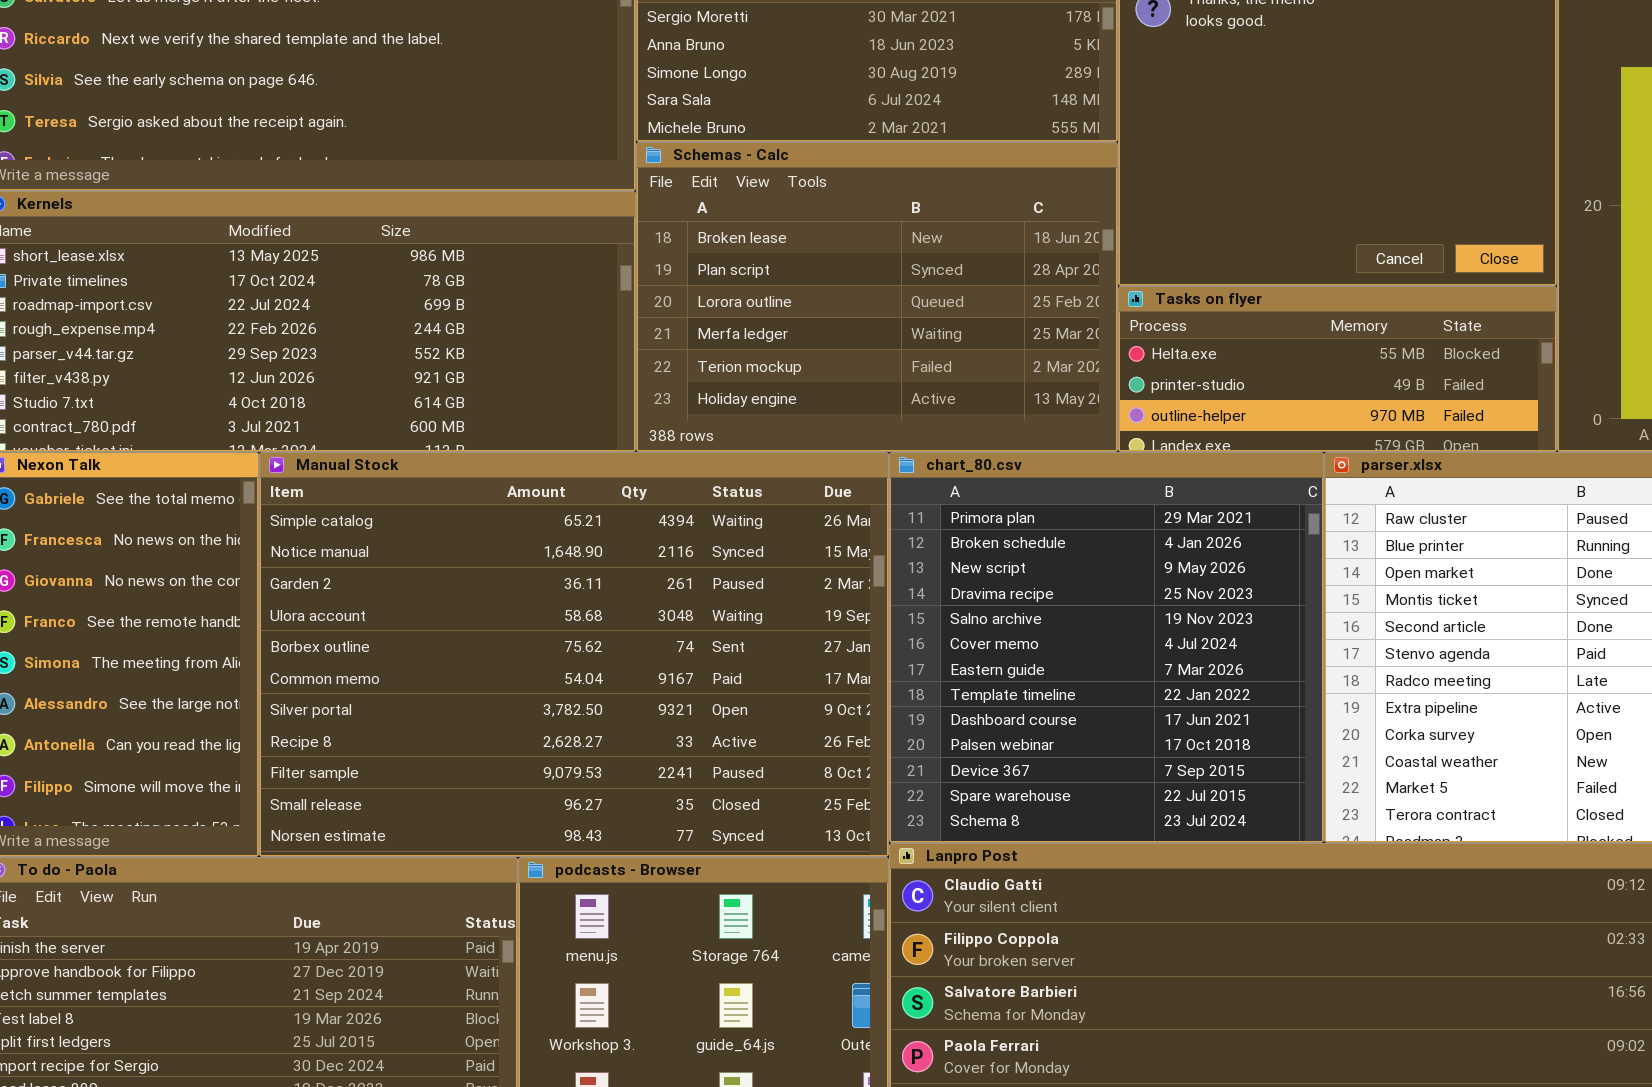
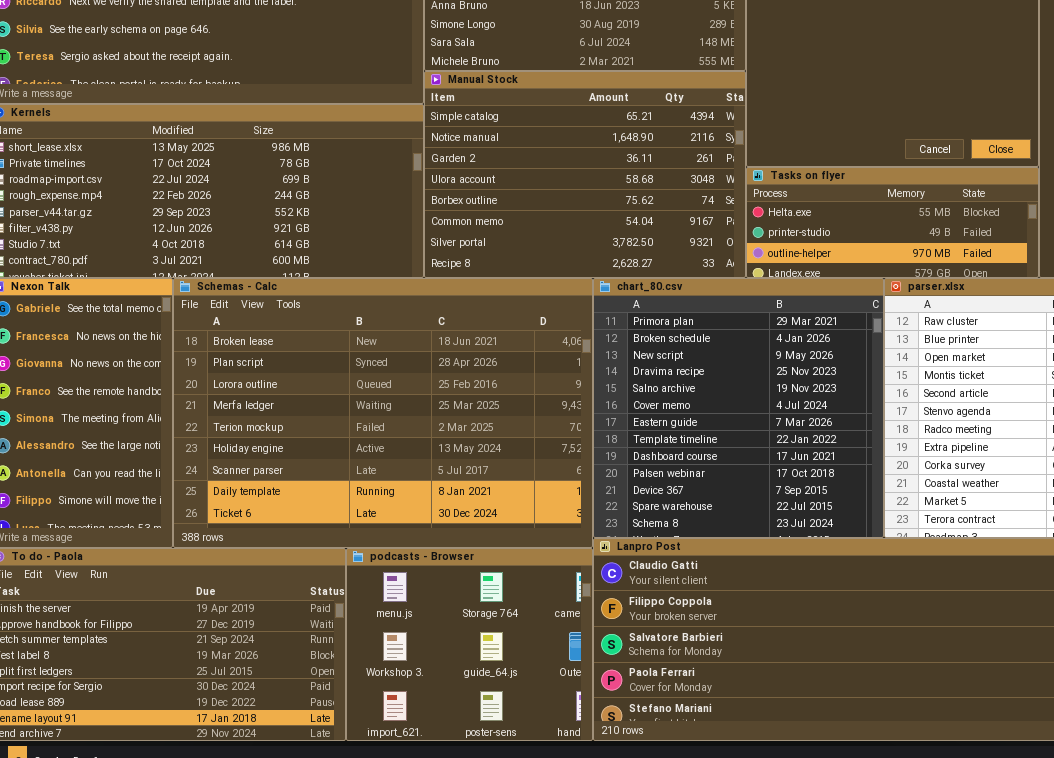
Schemas - Calc: [636,142,1118,452] -> [173,278,593,548], moved, resized
Manual Stock: [259,452,889,857] -> [424,71,746,278], moved, resized

